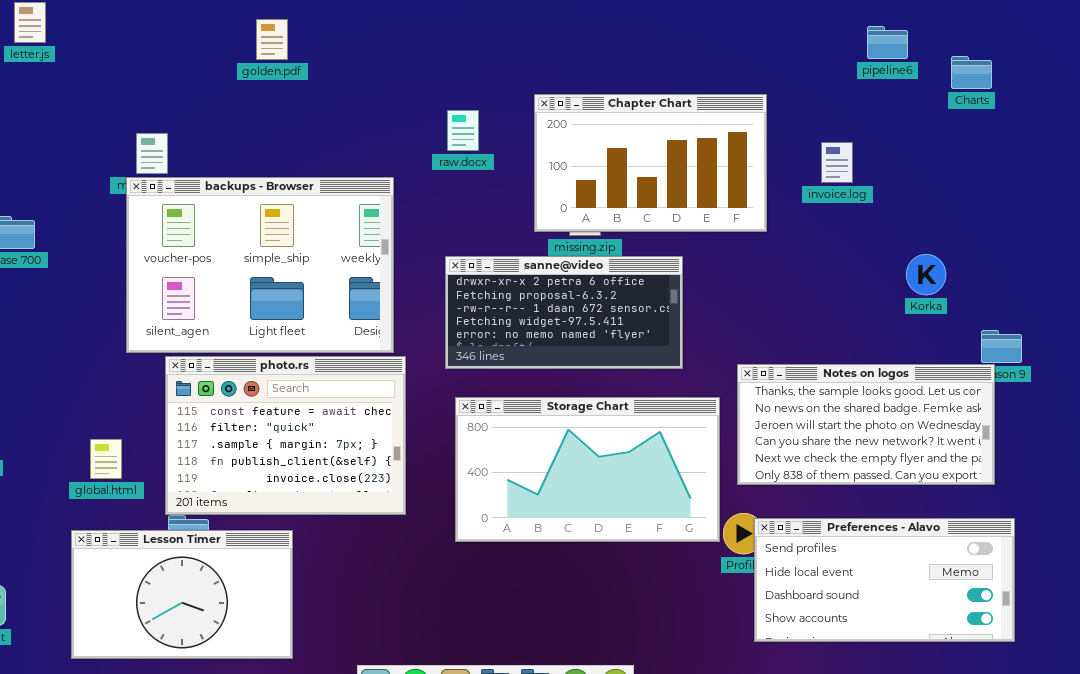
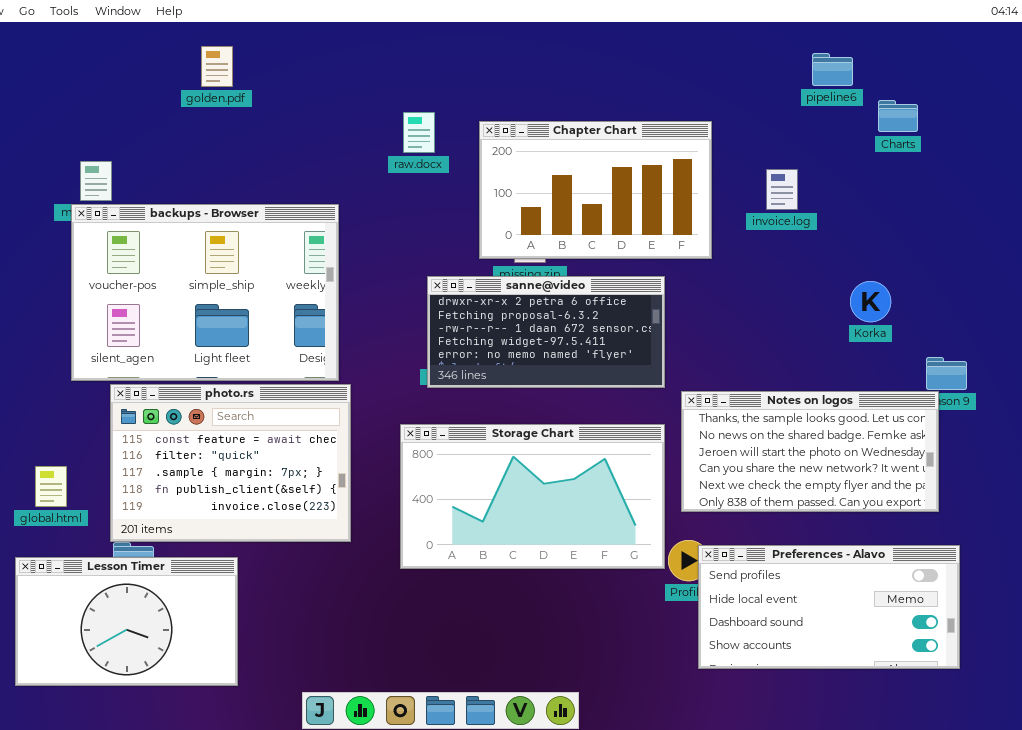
Charts: [951,56,992,89] -> [878,100,918,132], moved
raw.docx: [447,110,479,151] -> [403,112,435,153], moved
sanne@video: [445,256,683,369] -> [427,276,665,388], moved

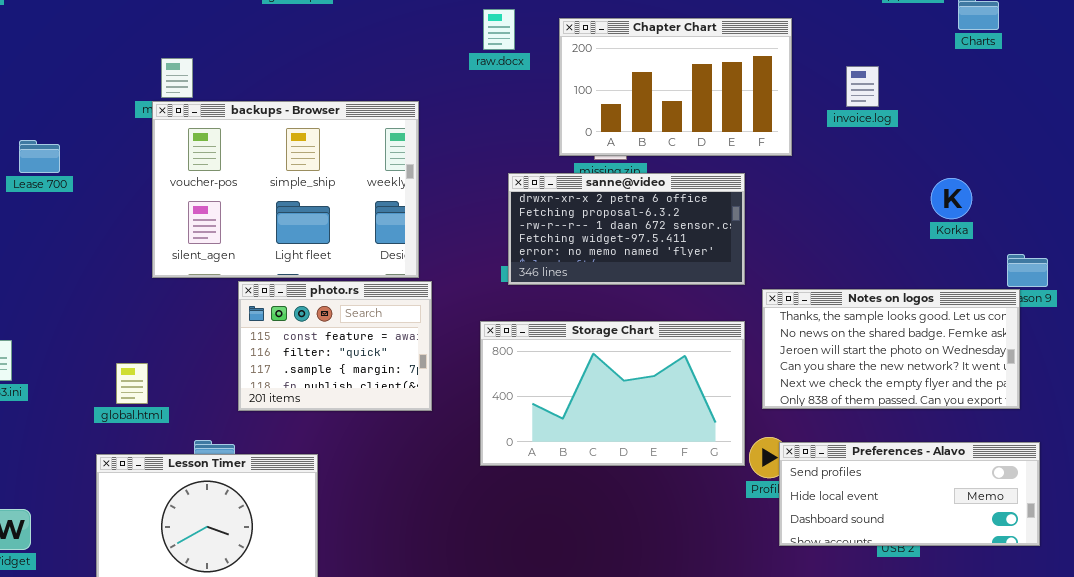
photo.rs: [110,384,351,542] -> [238,281,432,411], resized
Preferences - Alavo: [698,545,960,669] -> [779,442,1040,546], resized

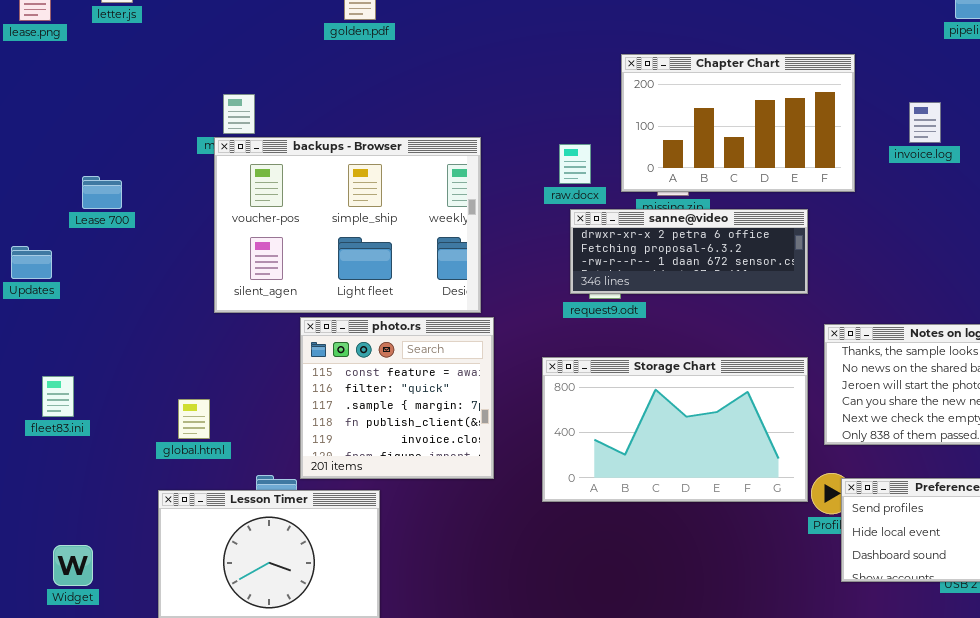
raw.docx: [483,9,515,50] -> [559,144,591,184], moved
sanne@video: [508,173,745,285] -> [570,209,808,294], resized
photo.rs: [238,281,432,411] -> [300,317,494,479], resized

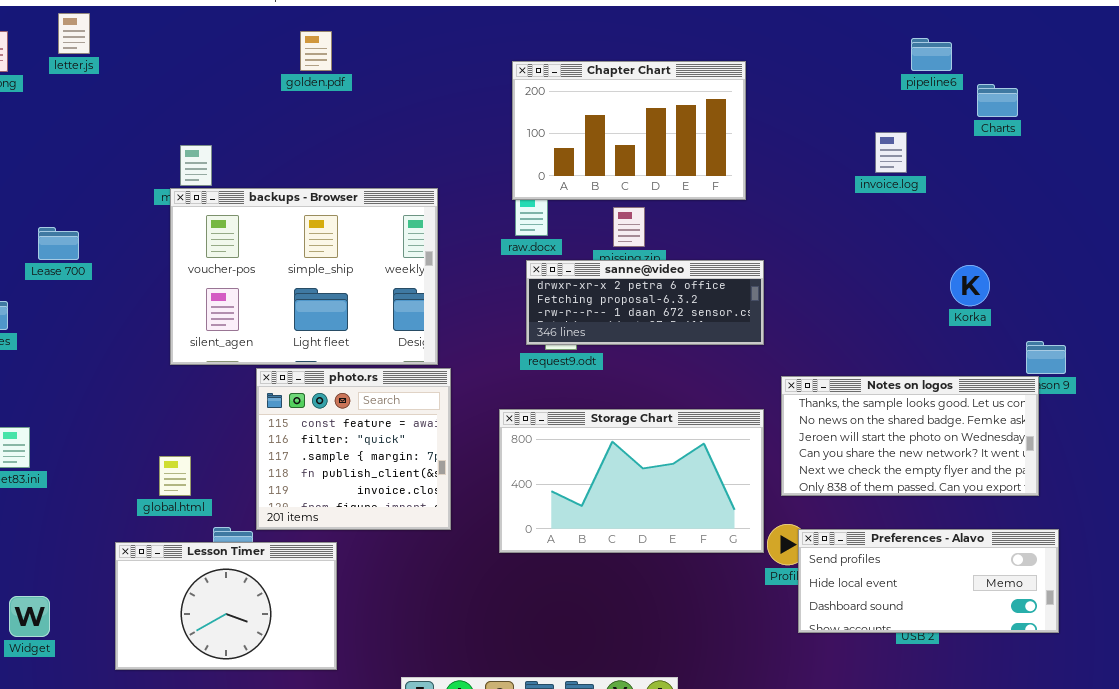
Chapter Chart: [621,54,855,192] -> [512,61,746,200], moved
invoice.log: [909,102,941,143] -> [875,132,907,173], moved
global.html: [178,399,210,439] -> [159,456,191,496], moved

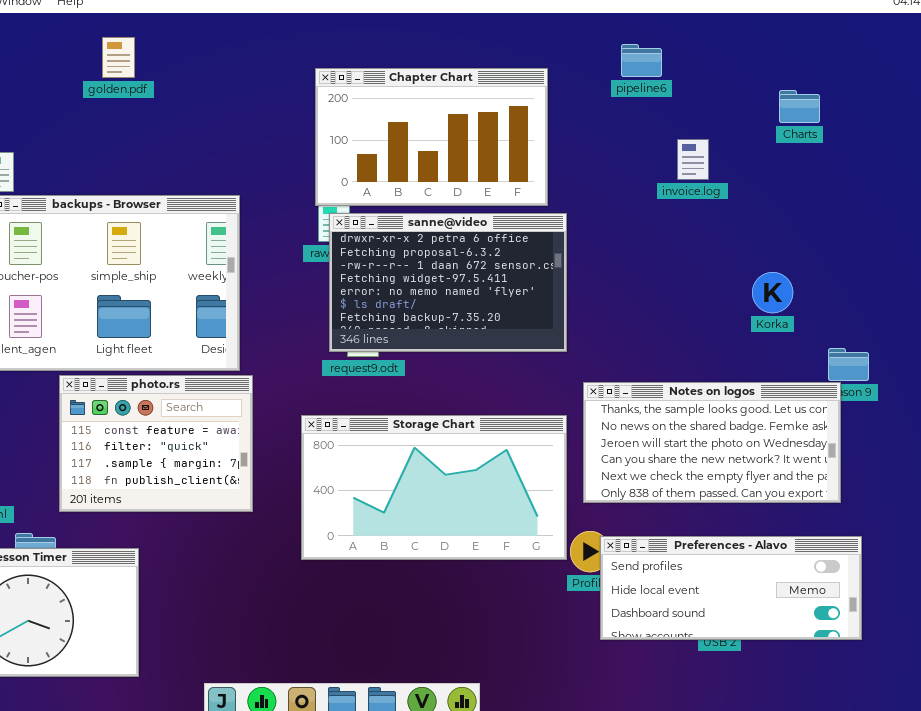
pipeline6: [911,38,952,71] -> [621,44,662,77], moved
sanne@video: [526,260,764,345] -> [329,213,567,352], resized
photo.rs: [256,368,451,530] -> [59,375,253,512], resized

